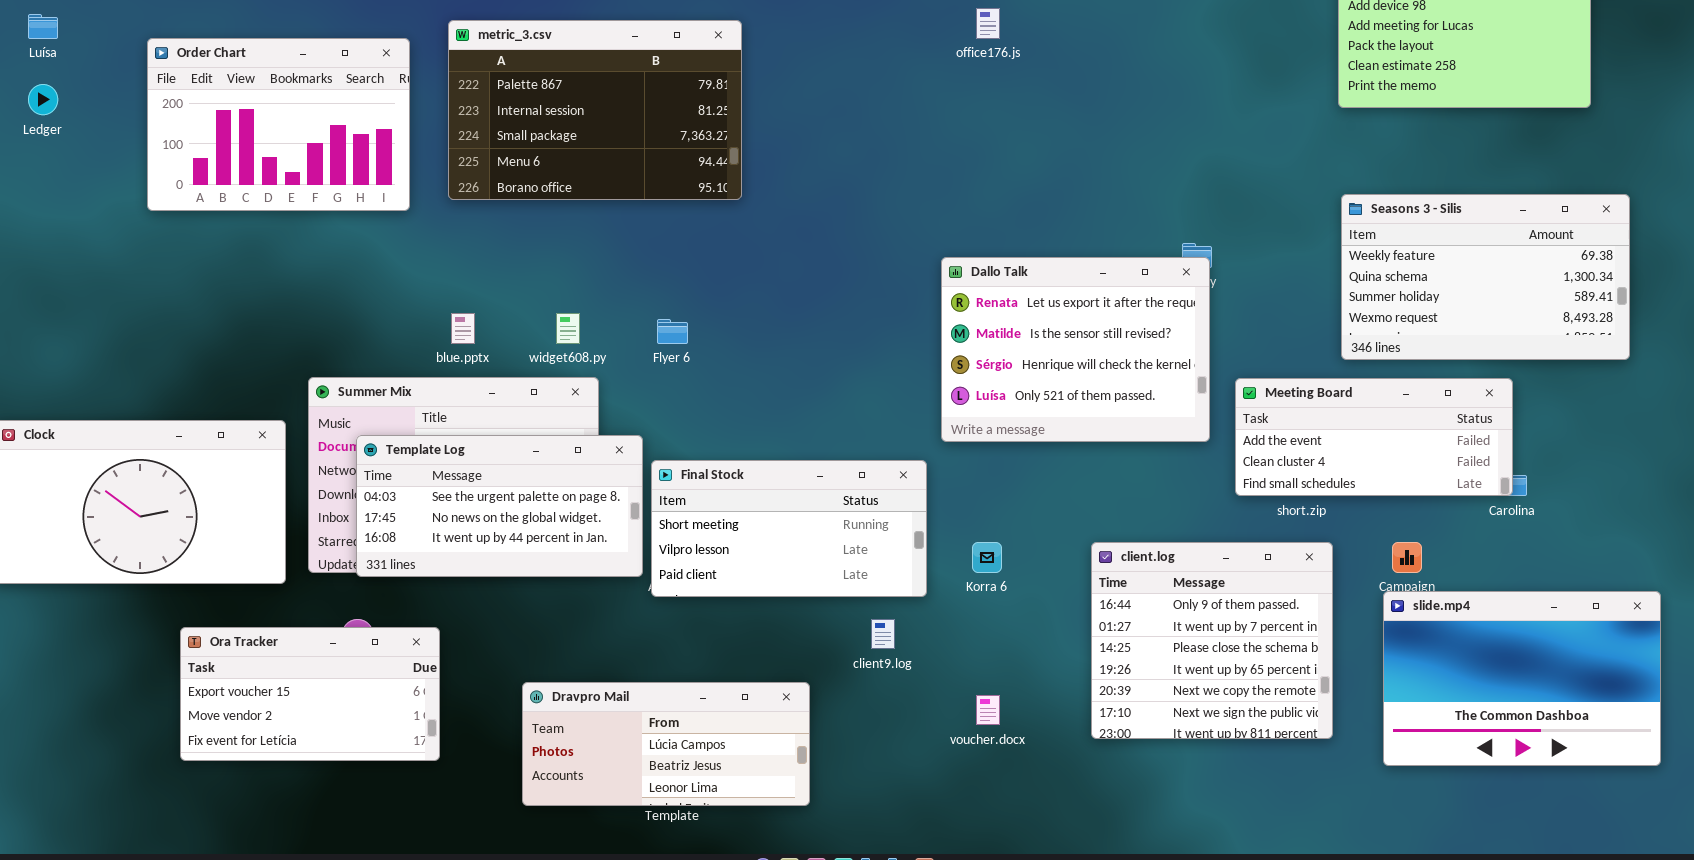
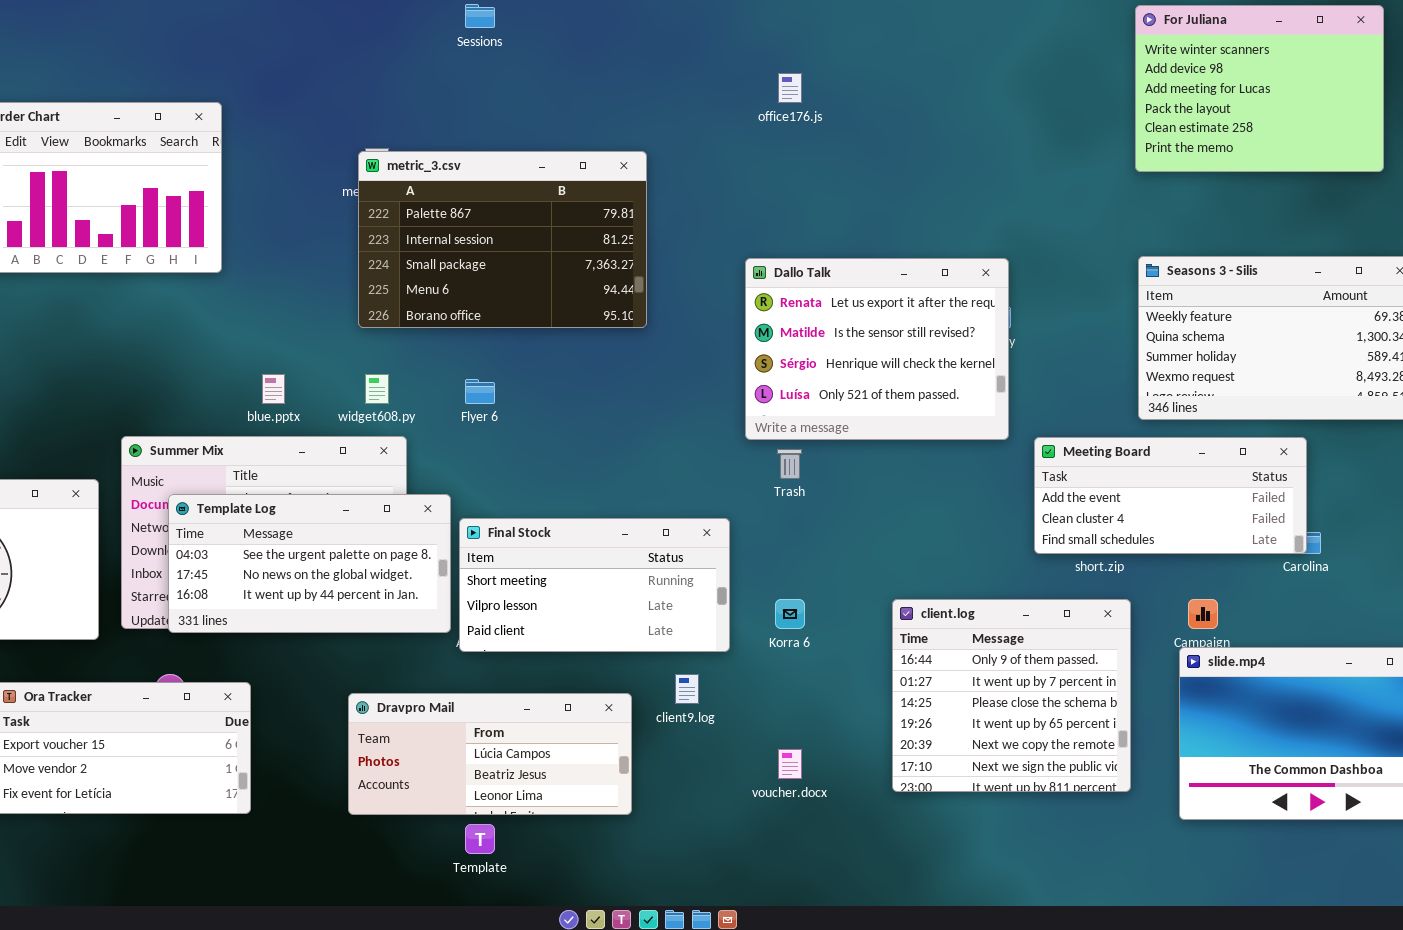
metric_3.csv: [448,20,742,200] -> [358,151,647,328], moved
Dallo Talk: [941,257,1210,442] -> [745,258,1009,440], moved
Dravpro Mail: [522,682,810,806] -> [348,693,632,815], moved

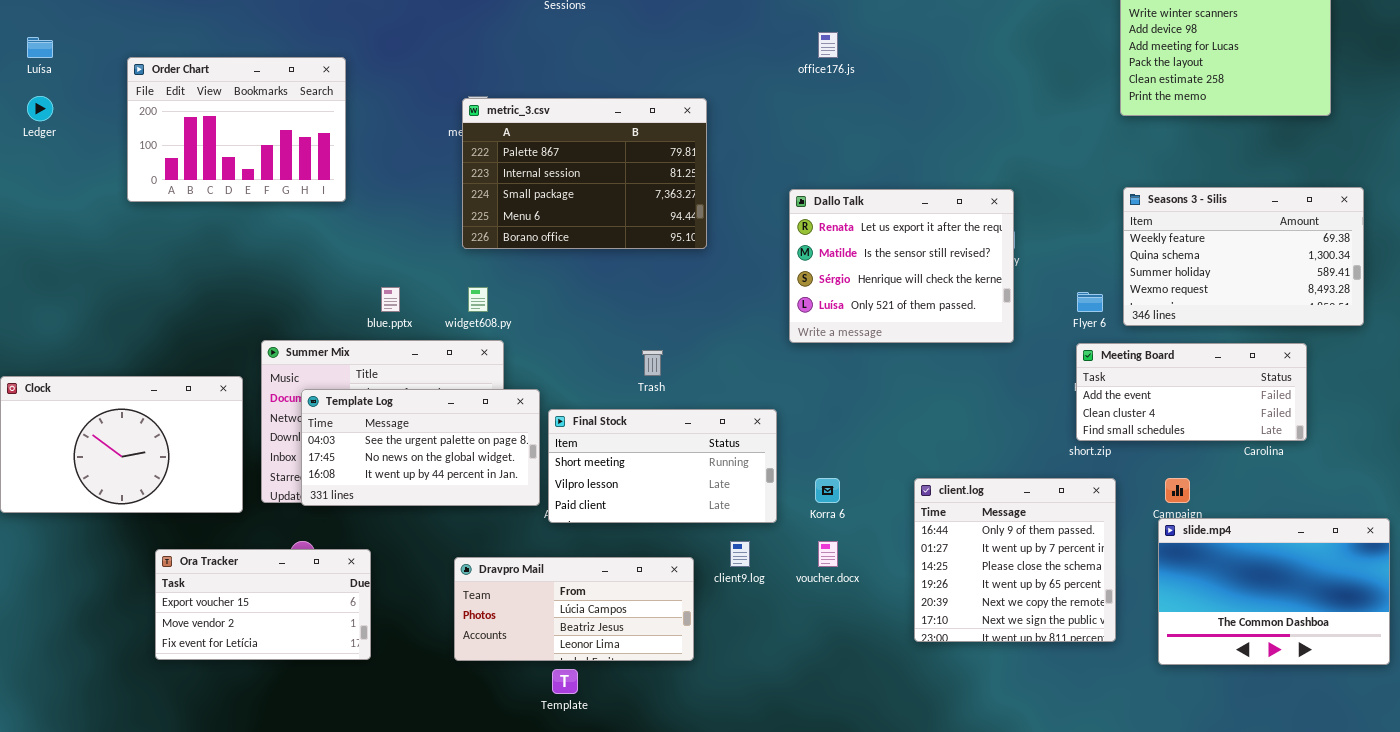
Flyer 6: [465,379,495,404] -> [1077,292,1103,312], moved
Meeting Board: [1034,437,1307,554] -> [1076,343,1307,441], moved
Trash: [777,449,802,479] -> [642,350,663,376], moved
voucher.docx: [778,749,802,779] -> [818,541,838,567], moved

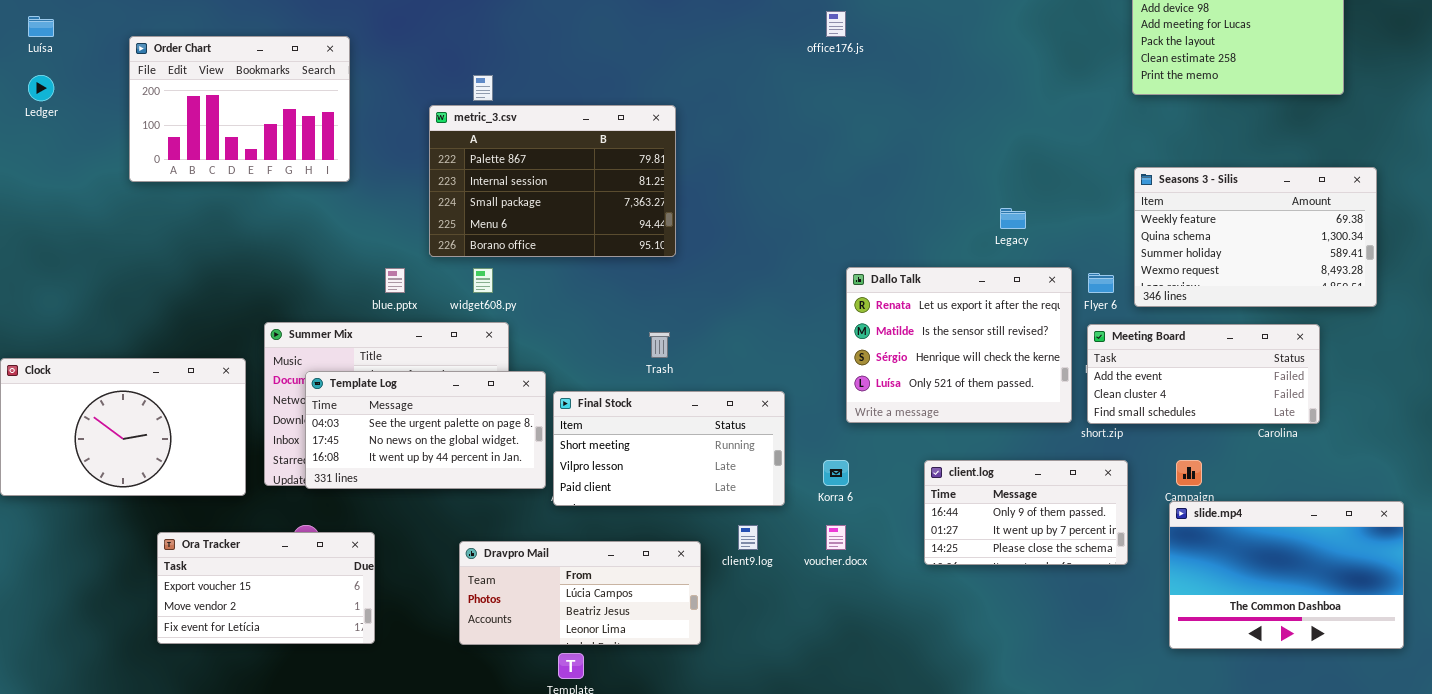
metric_3.csv: [462,98,707,249] -> [429,105,676,257], moved
Dallo Talk: [789,189,1014,343] -> [846,267,1072,423], moved
client.log: [914,478,1116,642] -> [924,460,1128,565], resized

